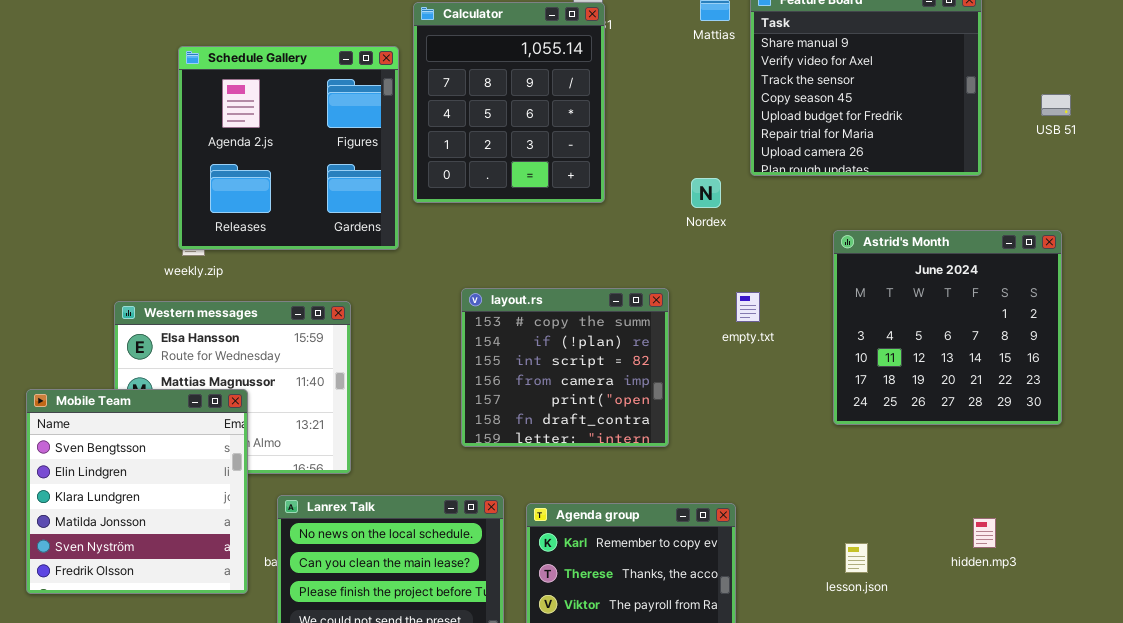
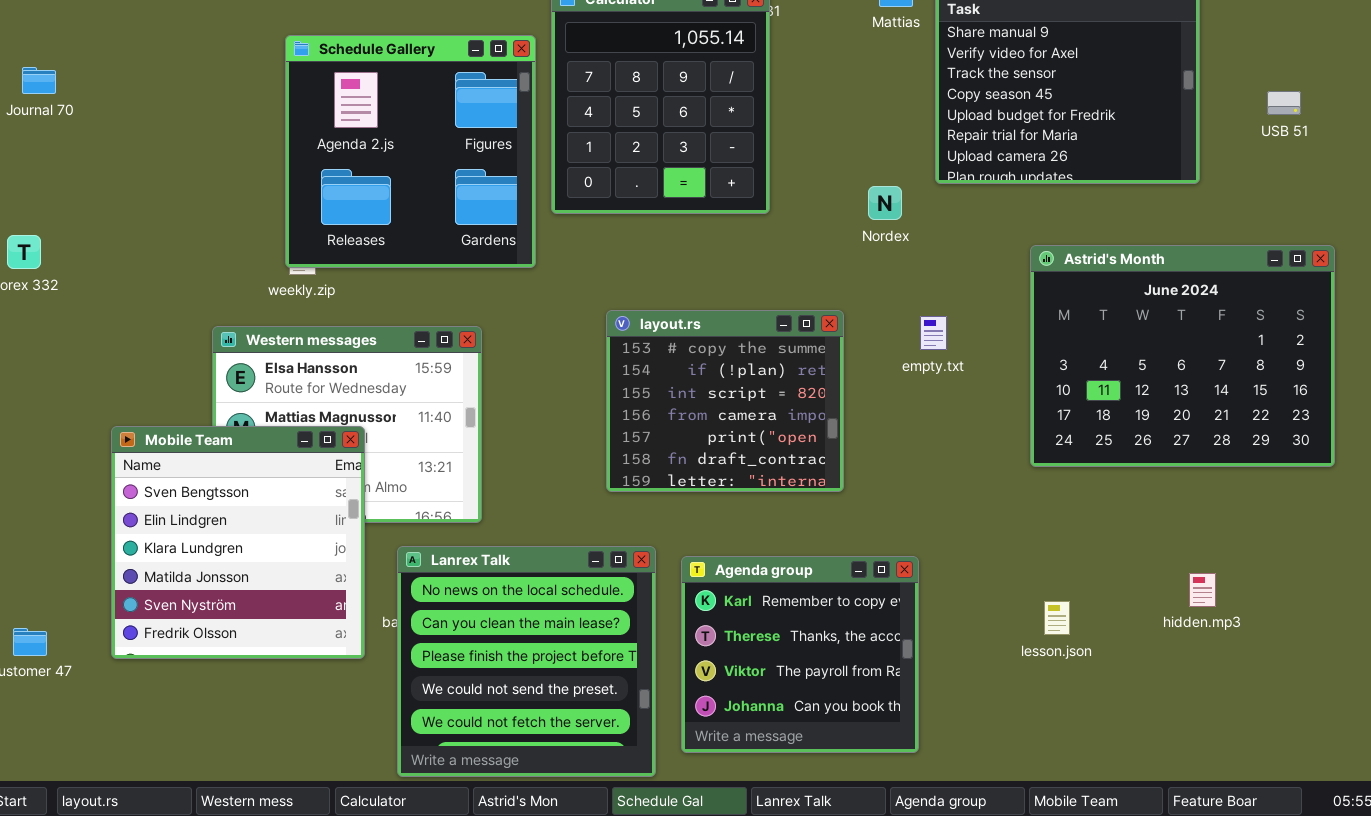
Astrid's Month: [833,230,1062,425] -> [1030,245,1335,467], resized

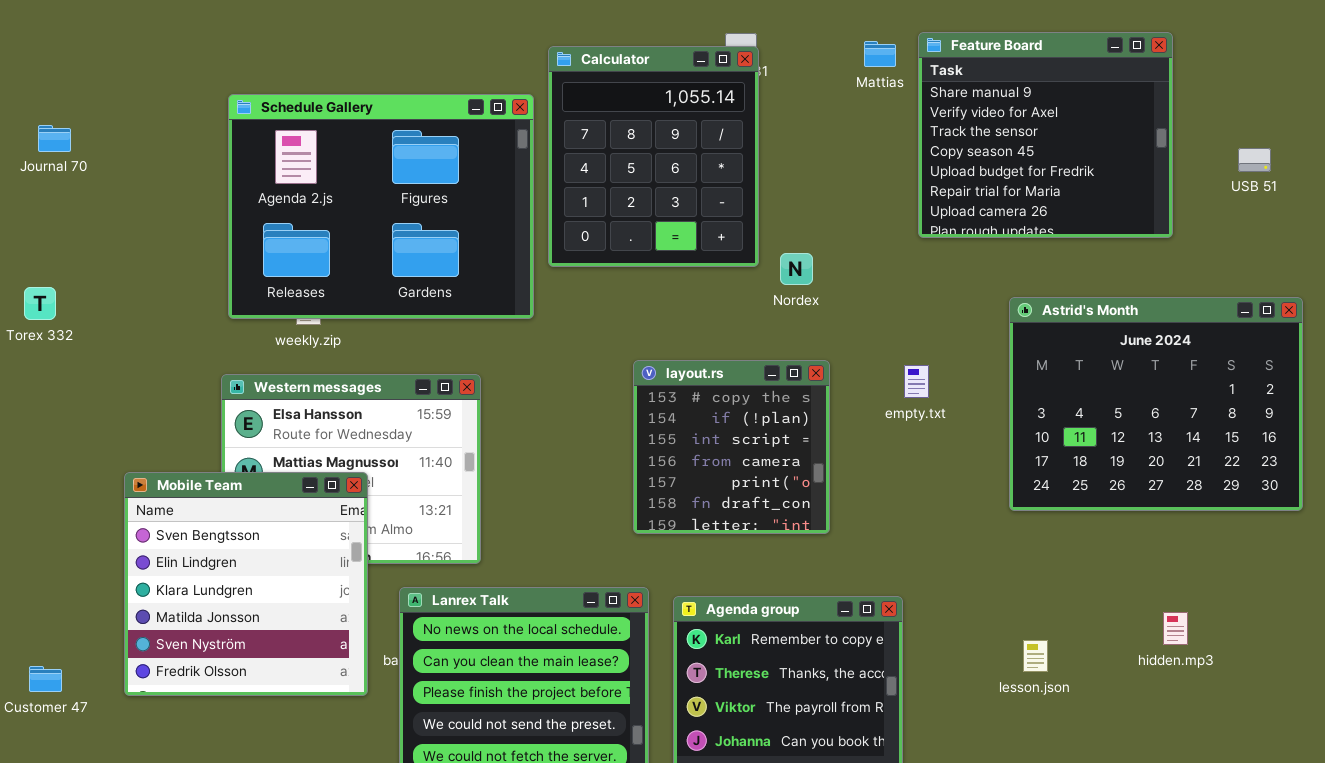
Schedule Gallery: [285,35,536,268] -> [228,94,534,319], resized
Nordex: [868,186,902,220] -> [780,253,813,285], moved
layout.rs: [606,310,844,492] -> [633,360,830,534], resized

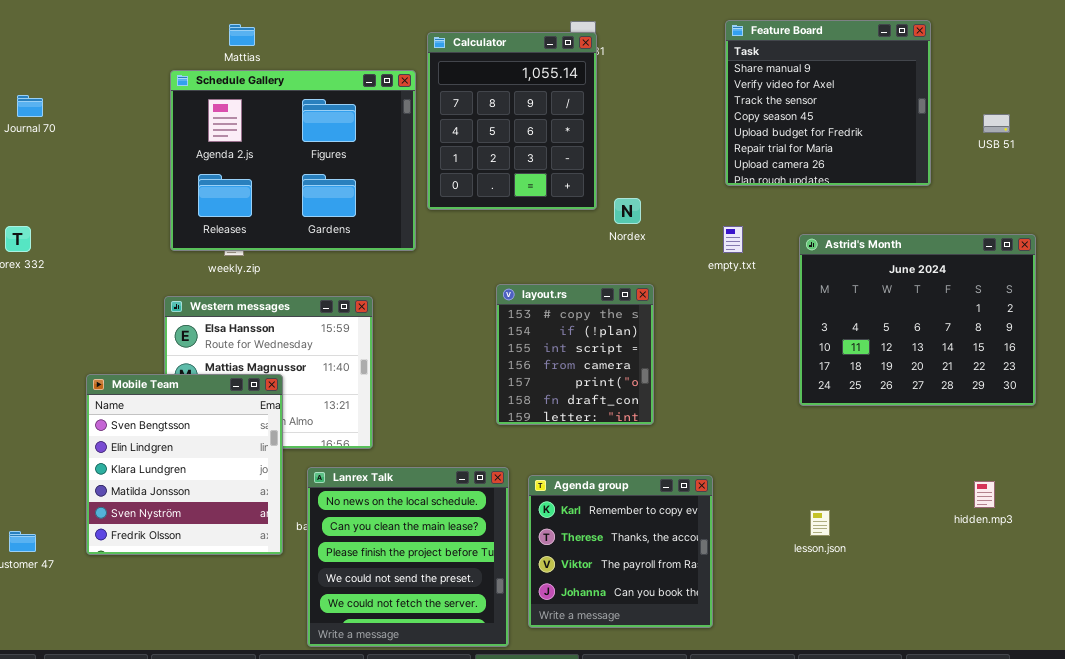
Mattias: [864,41,896,67] -> [229,24,255,46], moved
empty.txt: [904,365,929,398] -> [723,226,743,253], moved
hidden.mp3: [1163,612,1188,645] -> [974,481,995,508], moved

